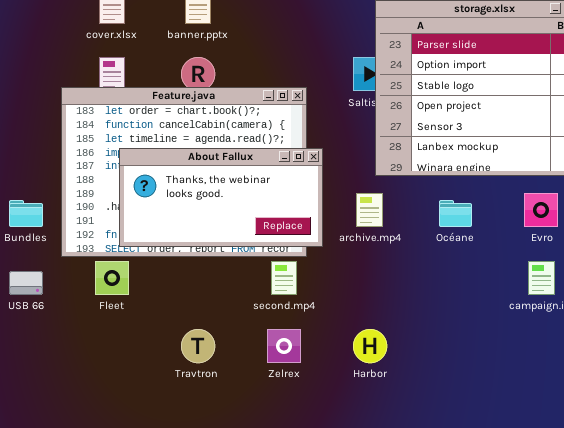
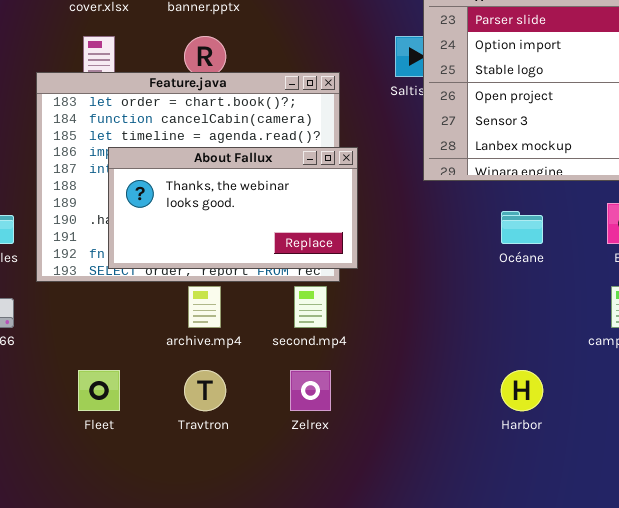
archive.mp4: [356,193,383,227] -> [188,286,221,328], moved
Fleet: [95,261,129,295] -> [78,370,120,411], moved
Harbor: [353,329,387,363] -> [501,370,543,411], moved

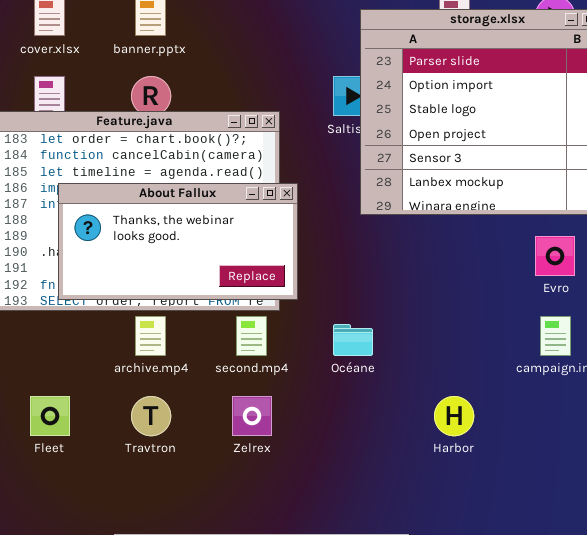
Océane: [501,211,543,244] -> [333,324,373,356], moved

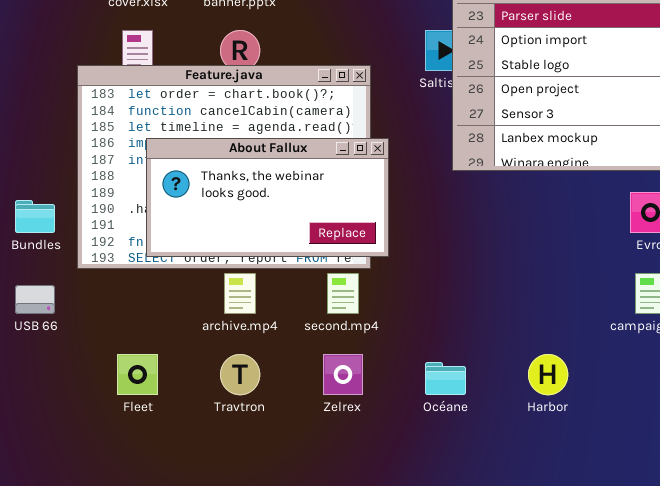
Océane: [333,324,373,356] -> [425,362,466,395], moved

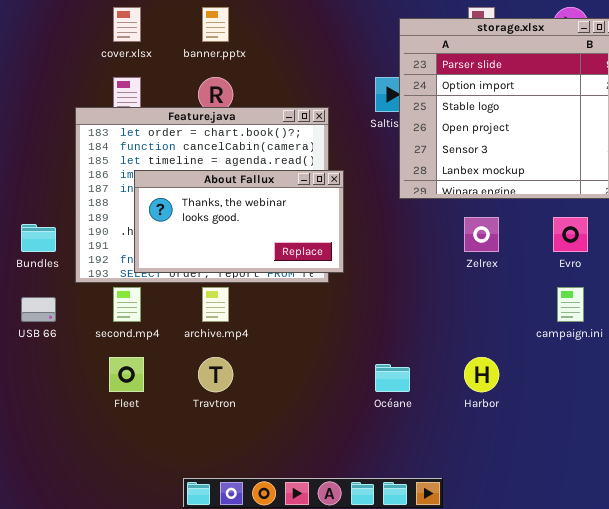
second.mp4: [327,273,359,314] -> [113,287,141,322], moved
Zelrex: [323,354,363,395] -> [464,217,499,252], moved

